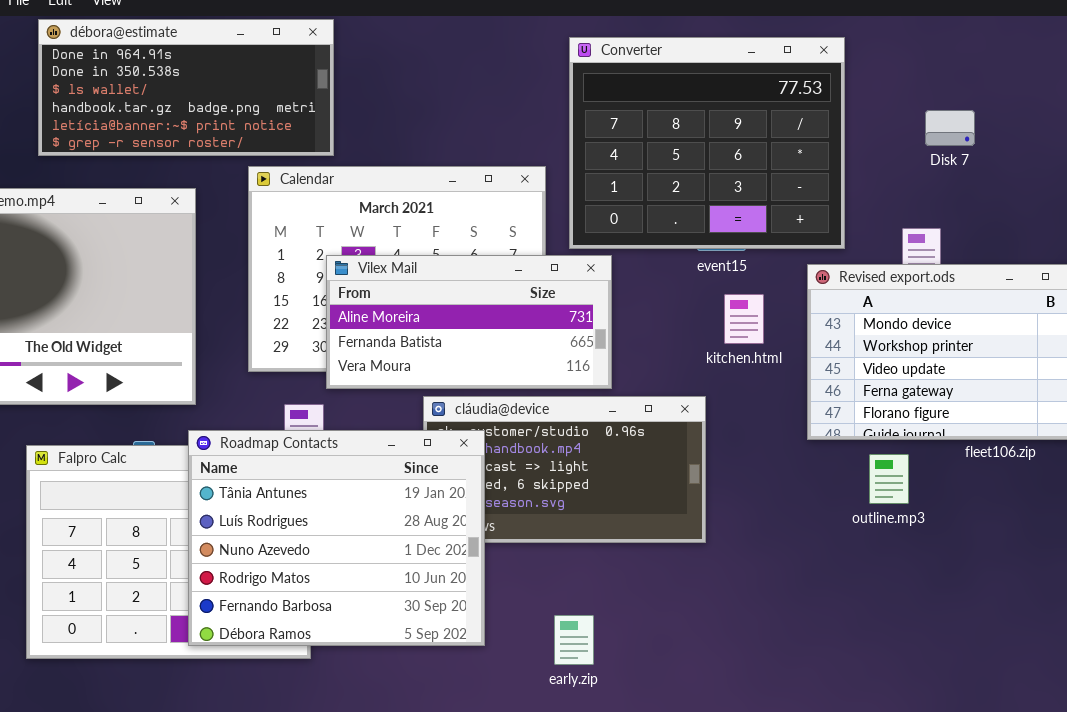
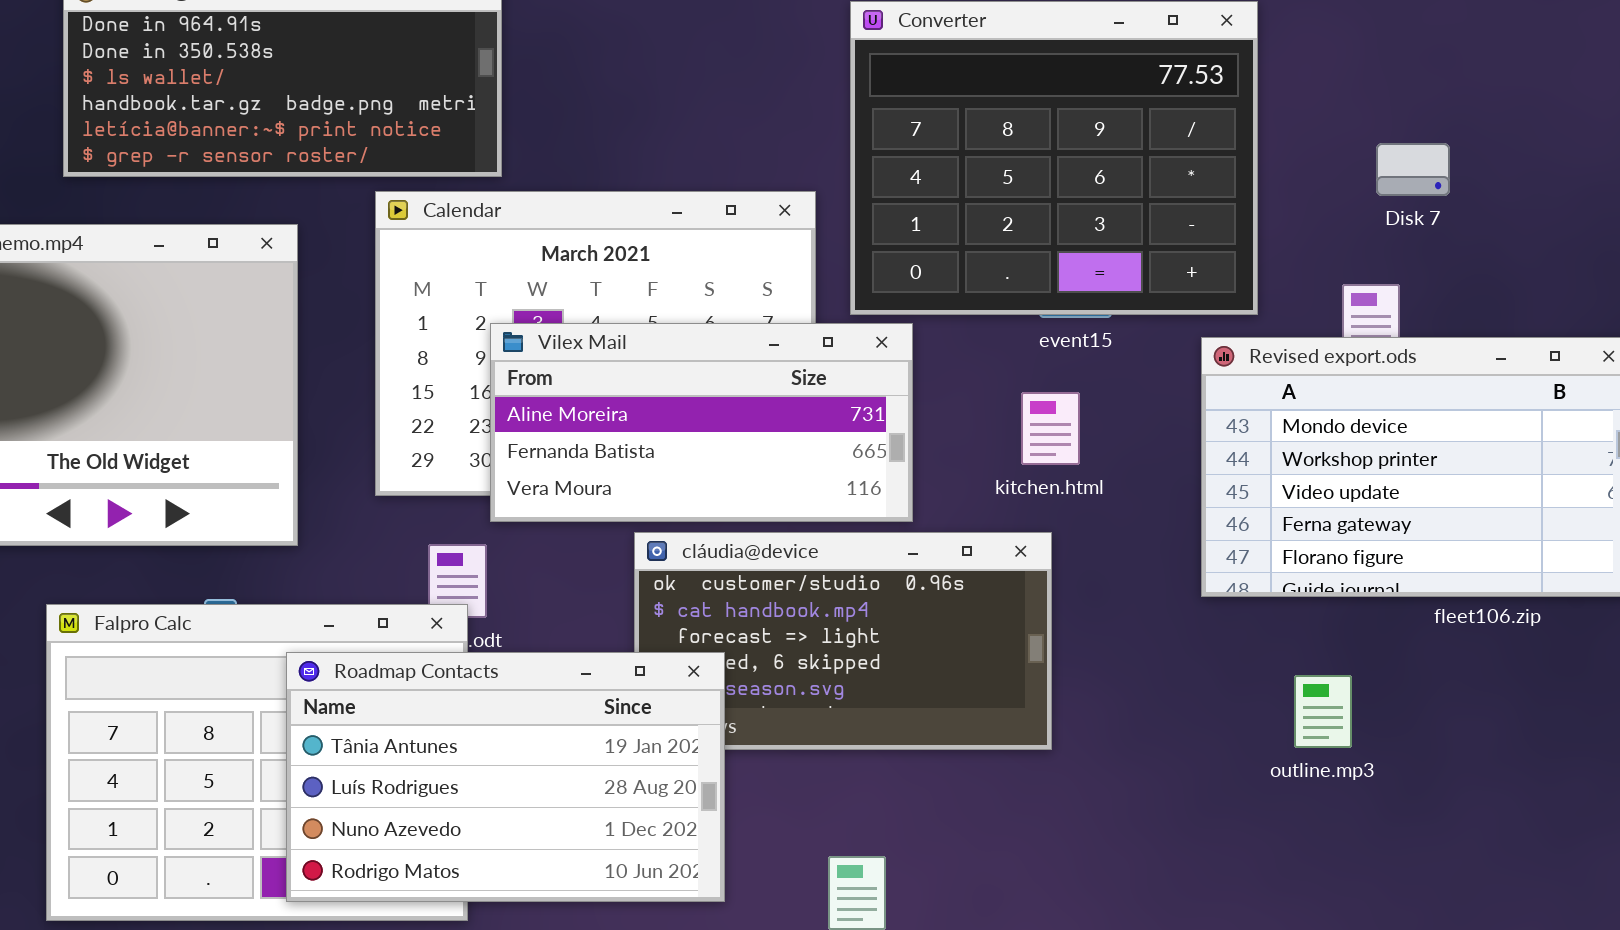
Disk 7: [925,110,975,146] -> [1376,143,1450,196], moved
kitchen.html: [724,294,764,344] -> [1021,392,1080,465], moved
Roadmap Contacts: [188,430,485,646] -> [286,652,725,902], resized
outline.mp3: [869,454,909,504] -> [1294,675,1352,748], moved

